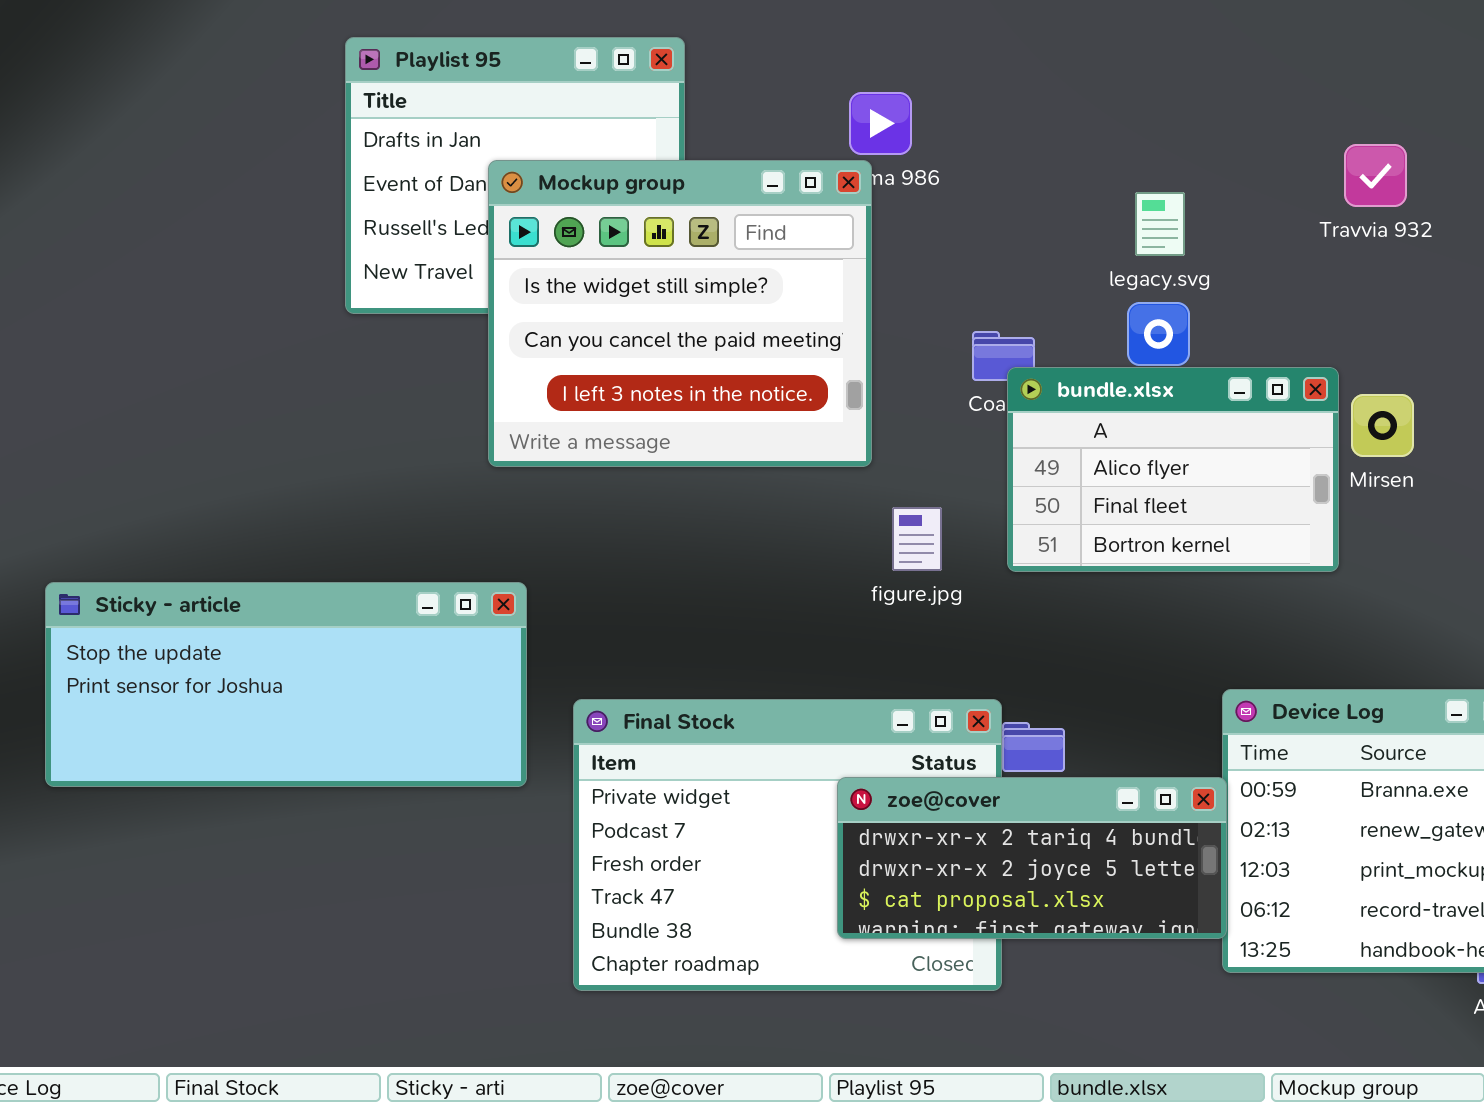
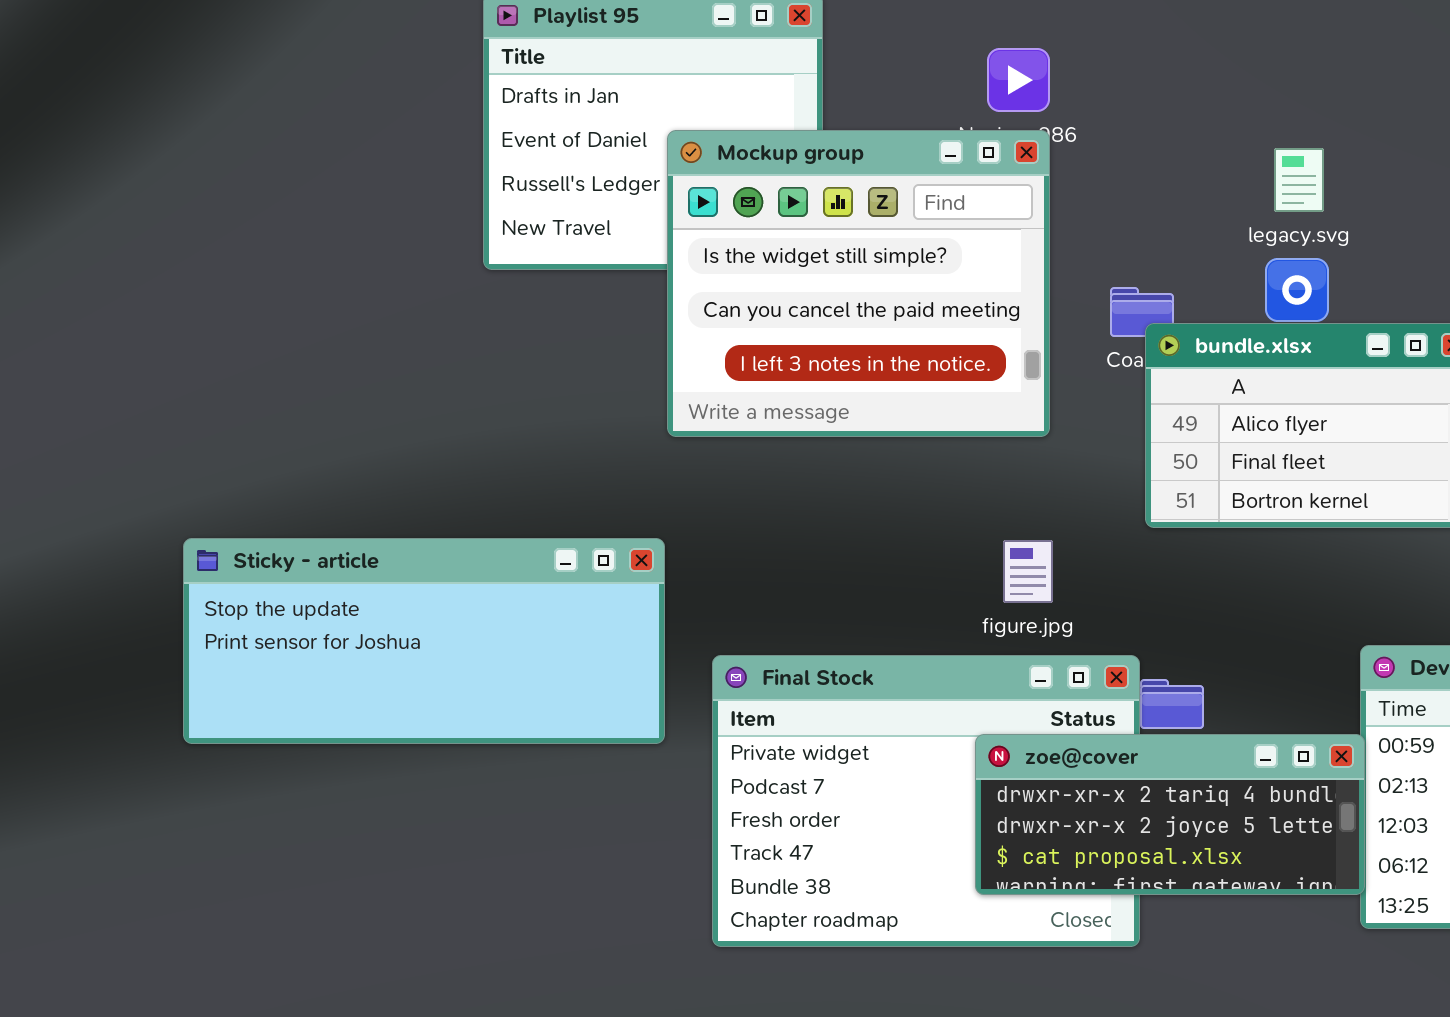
Mockup group: [488,160,872,467] -> [667,130,1050,437], moved
figure.jpg: [892,507,942,571] -> [1003,540,1053,603], moved

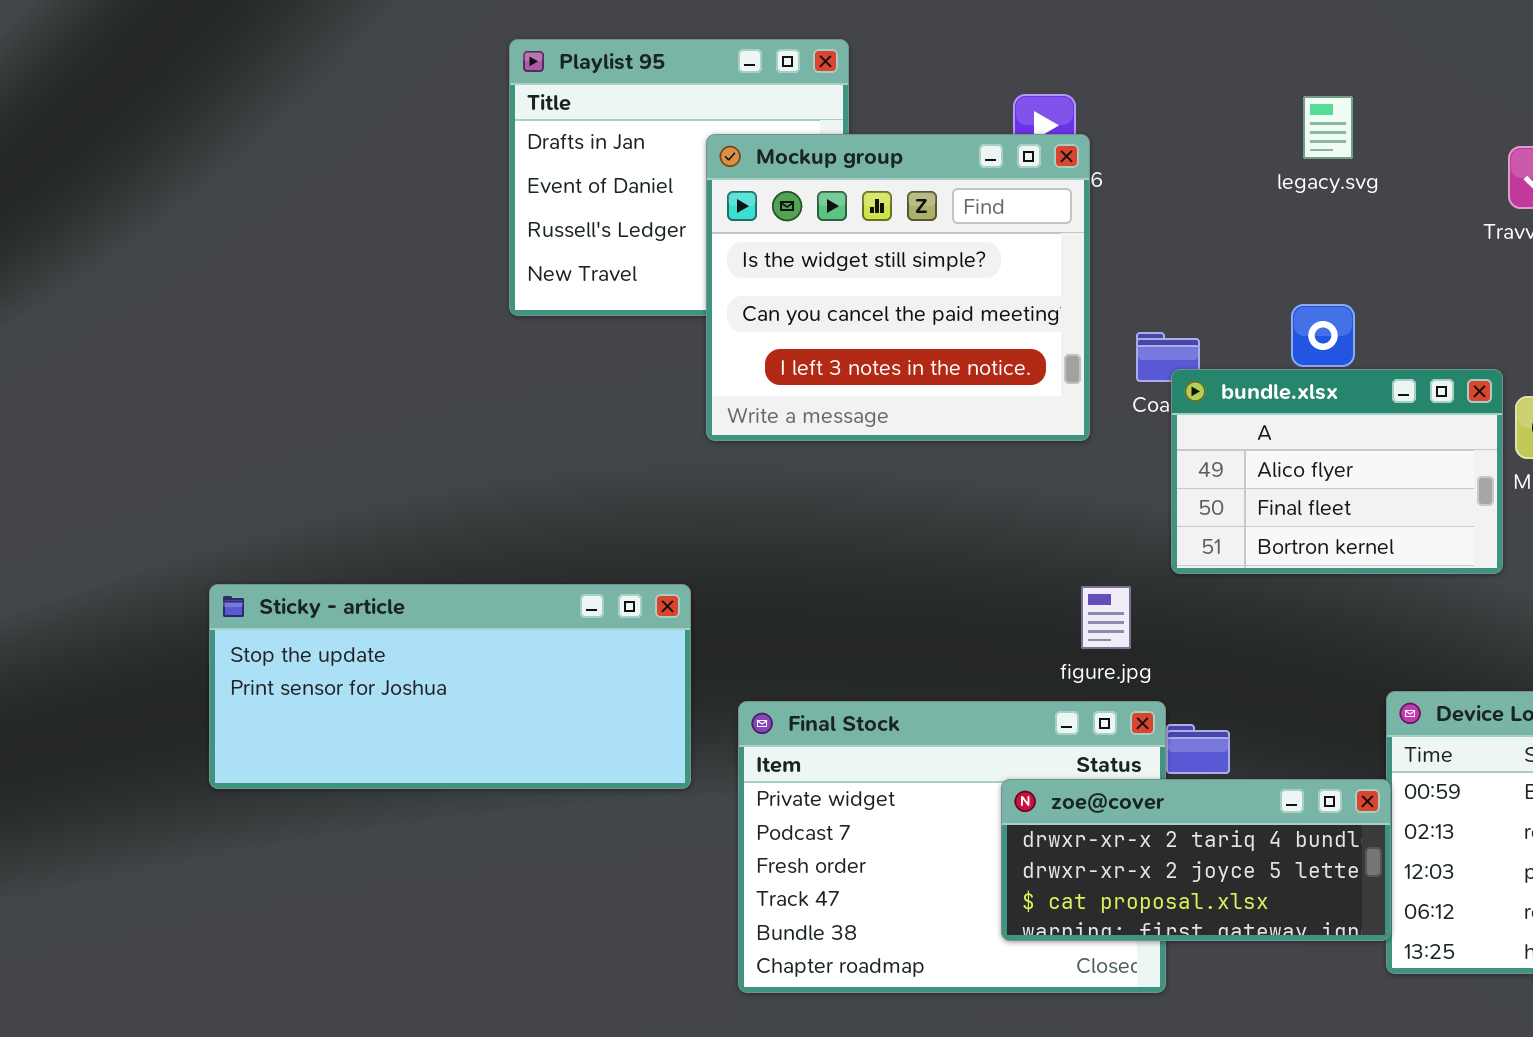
Mockup group: [667,130,1050,437] -> [706,134,1090,441], moved
legacy.svg: [1274,148,1324,212] -> [1303,96,1353,159], moved
figure.jpg: [1003,540,1053,603] -> [1081,586,1131,649], moved

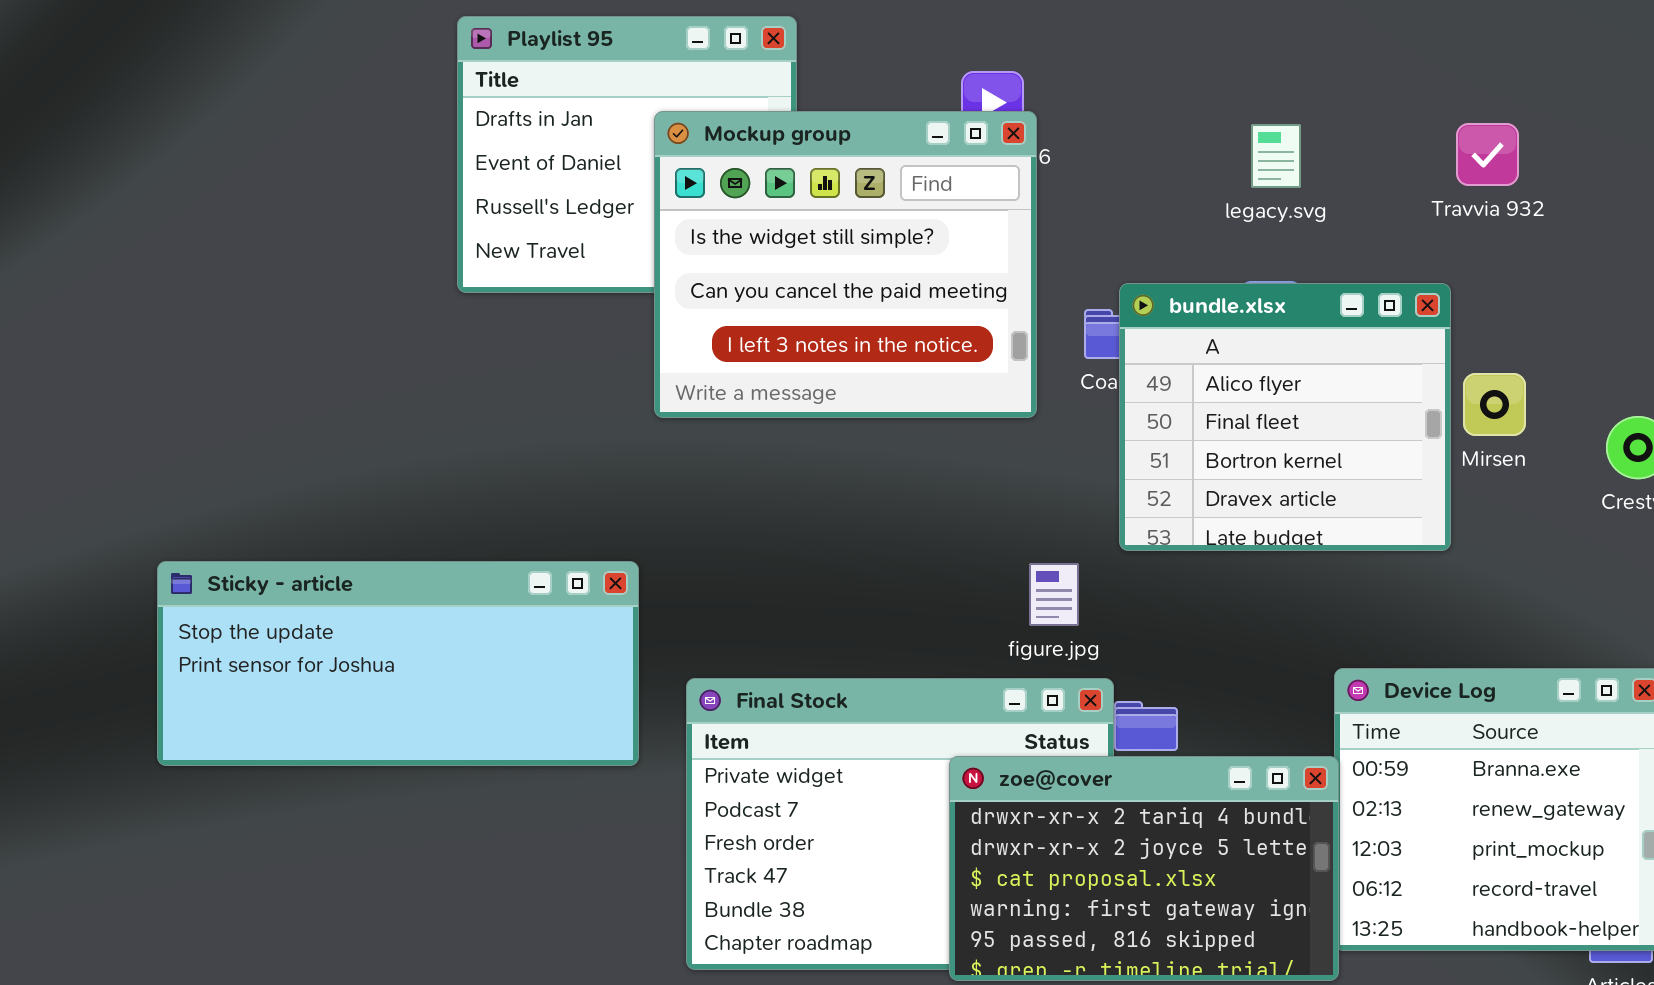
legacy.svg: [1303,96,1353,159] -> [1251,124,1301,188], moved
bundle.xlsx: [1171,369,1503,574] -> [1119,283,1451,551], resized
zoe@cover: [1001,779,1391,941] -> [949,756,1339,981], resized

